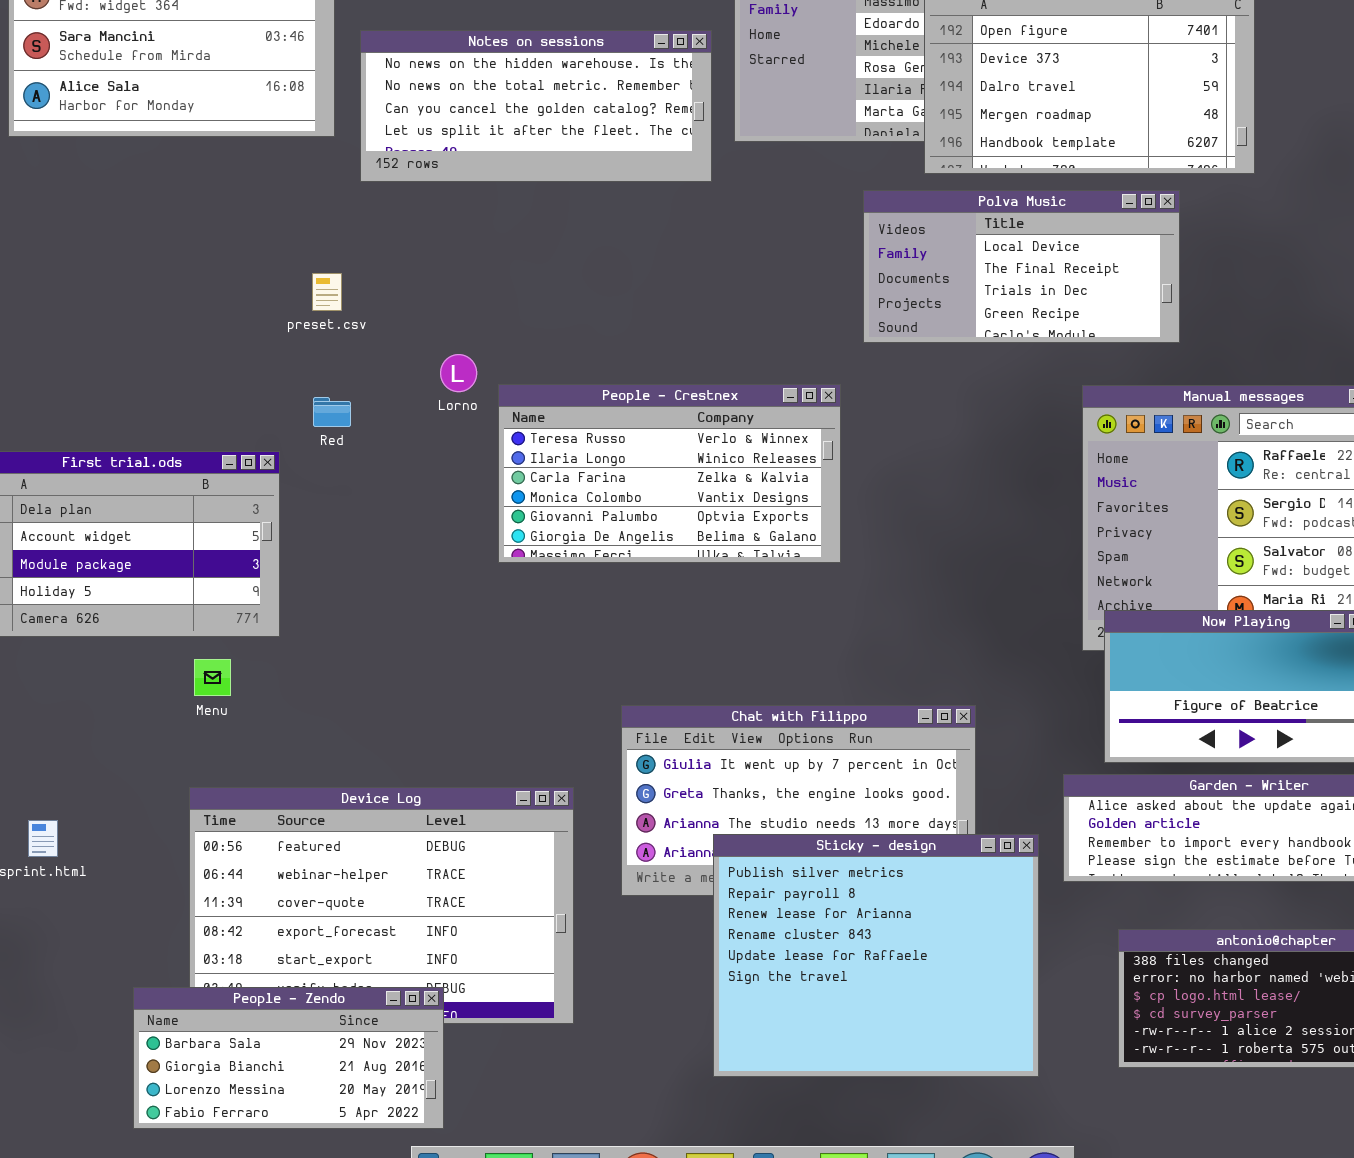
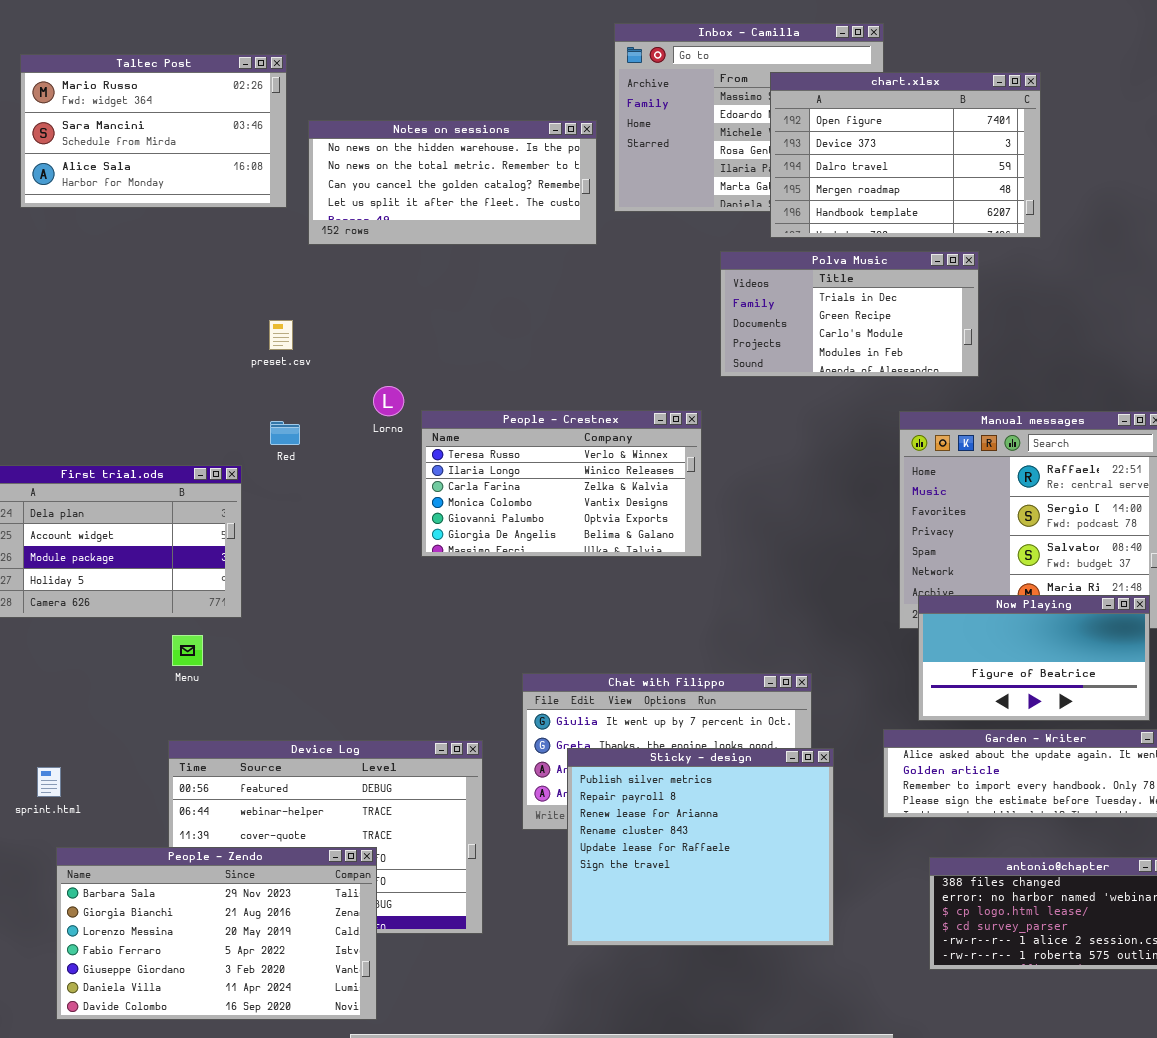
Polva Music: [863,190,1180,343] -> [720,251,979,377], scrolled down 2 rows
Sticky - design: [713,834,1039,1077] -> [567,748,834,946], moved
People - Zendo: [133,987,444,1129] -> [56,847,377,1020], resized

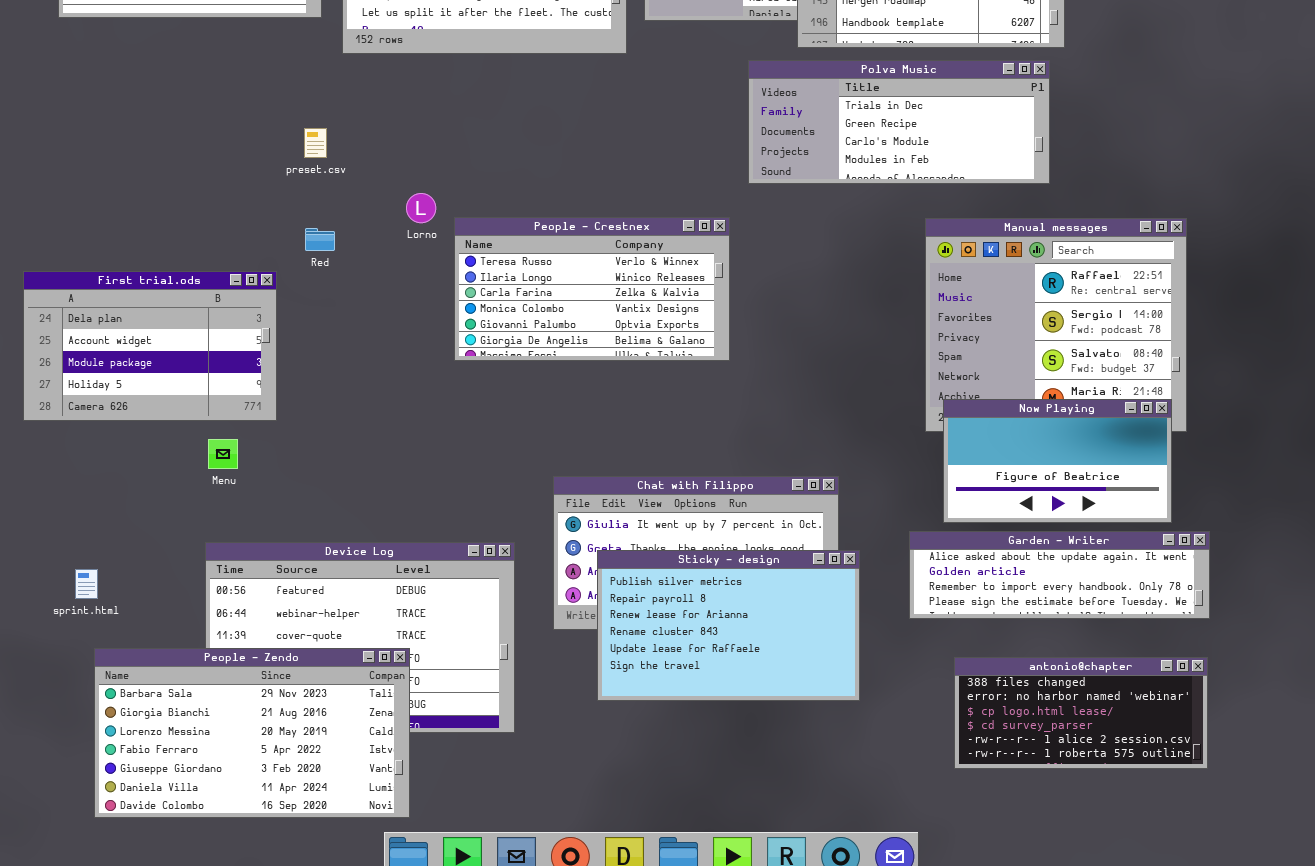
Polva Music: [720,251,979,377] -> [748,60,1050,184], resized
Sticky - design: [567,748,834,946] -> [597,550,860,701], resized

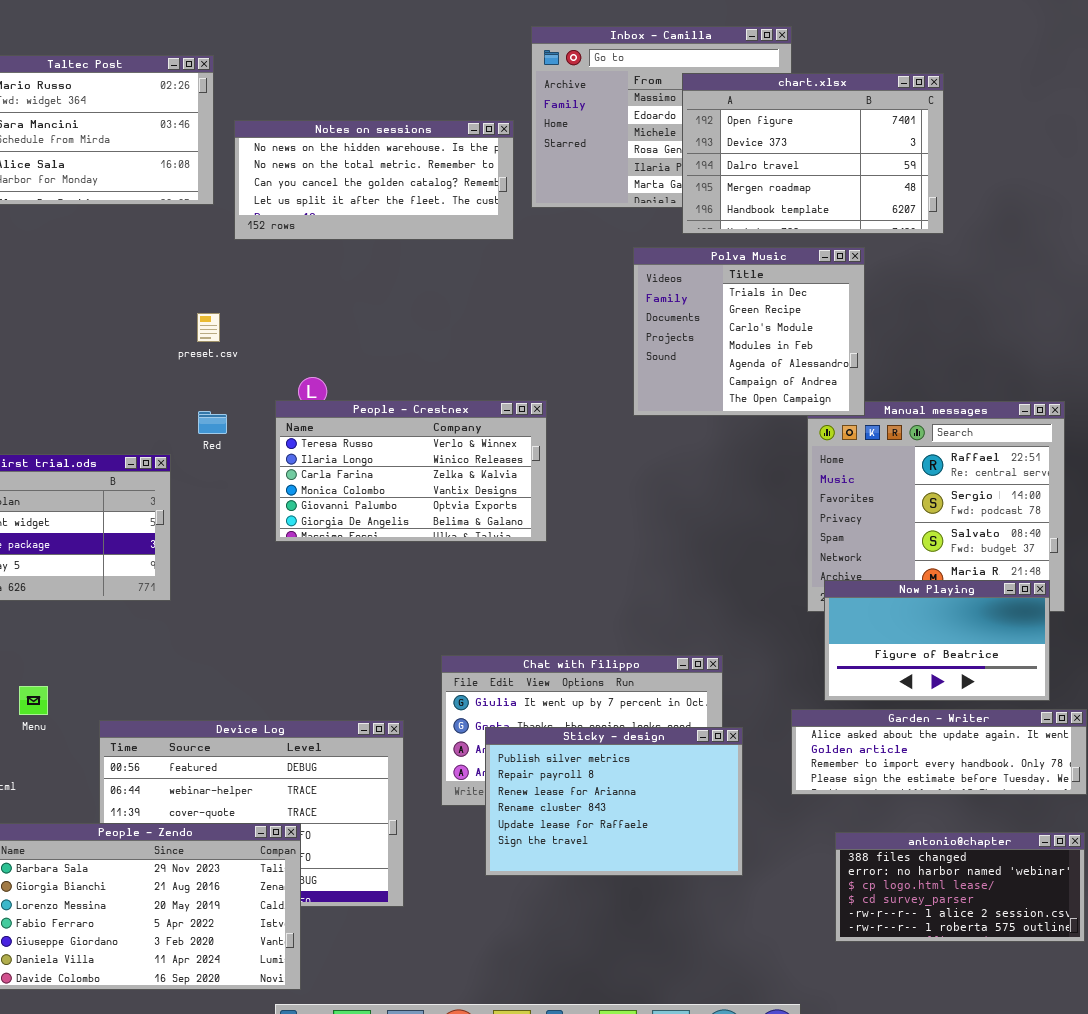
Polva Music: [748,60,1050,184] -> [633,247,865,416], resized
People - Crestnex: [454,217,730,361] -> [275,400,547,542], moved
Menu: [208,439,238,469] -> [19,686,48,715], moved

